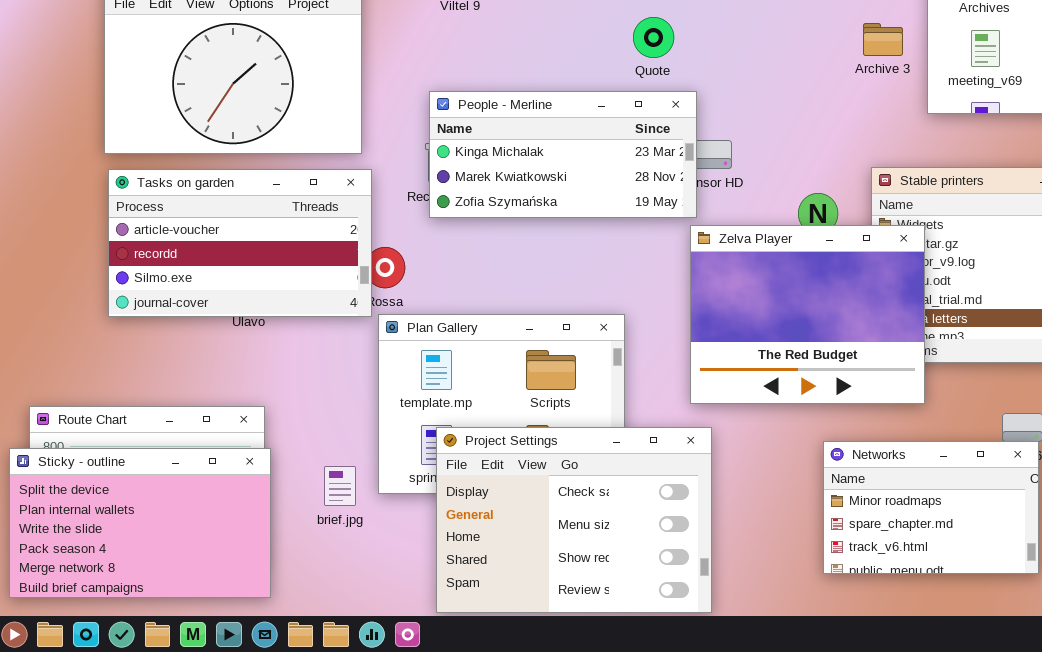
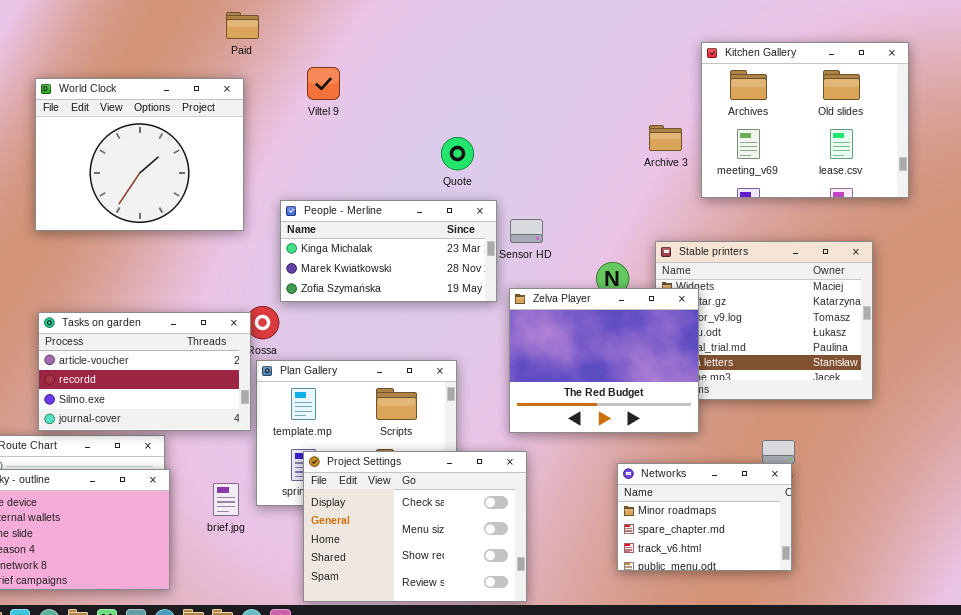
Quote: [633,17,674,58] -> [441,137,474,170], moved
People - Merline: [429,91,697,218] -> [280,200,497,302], moved
Tasks on garden: [108,169,372,317] -> [38,312,251,431], moved

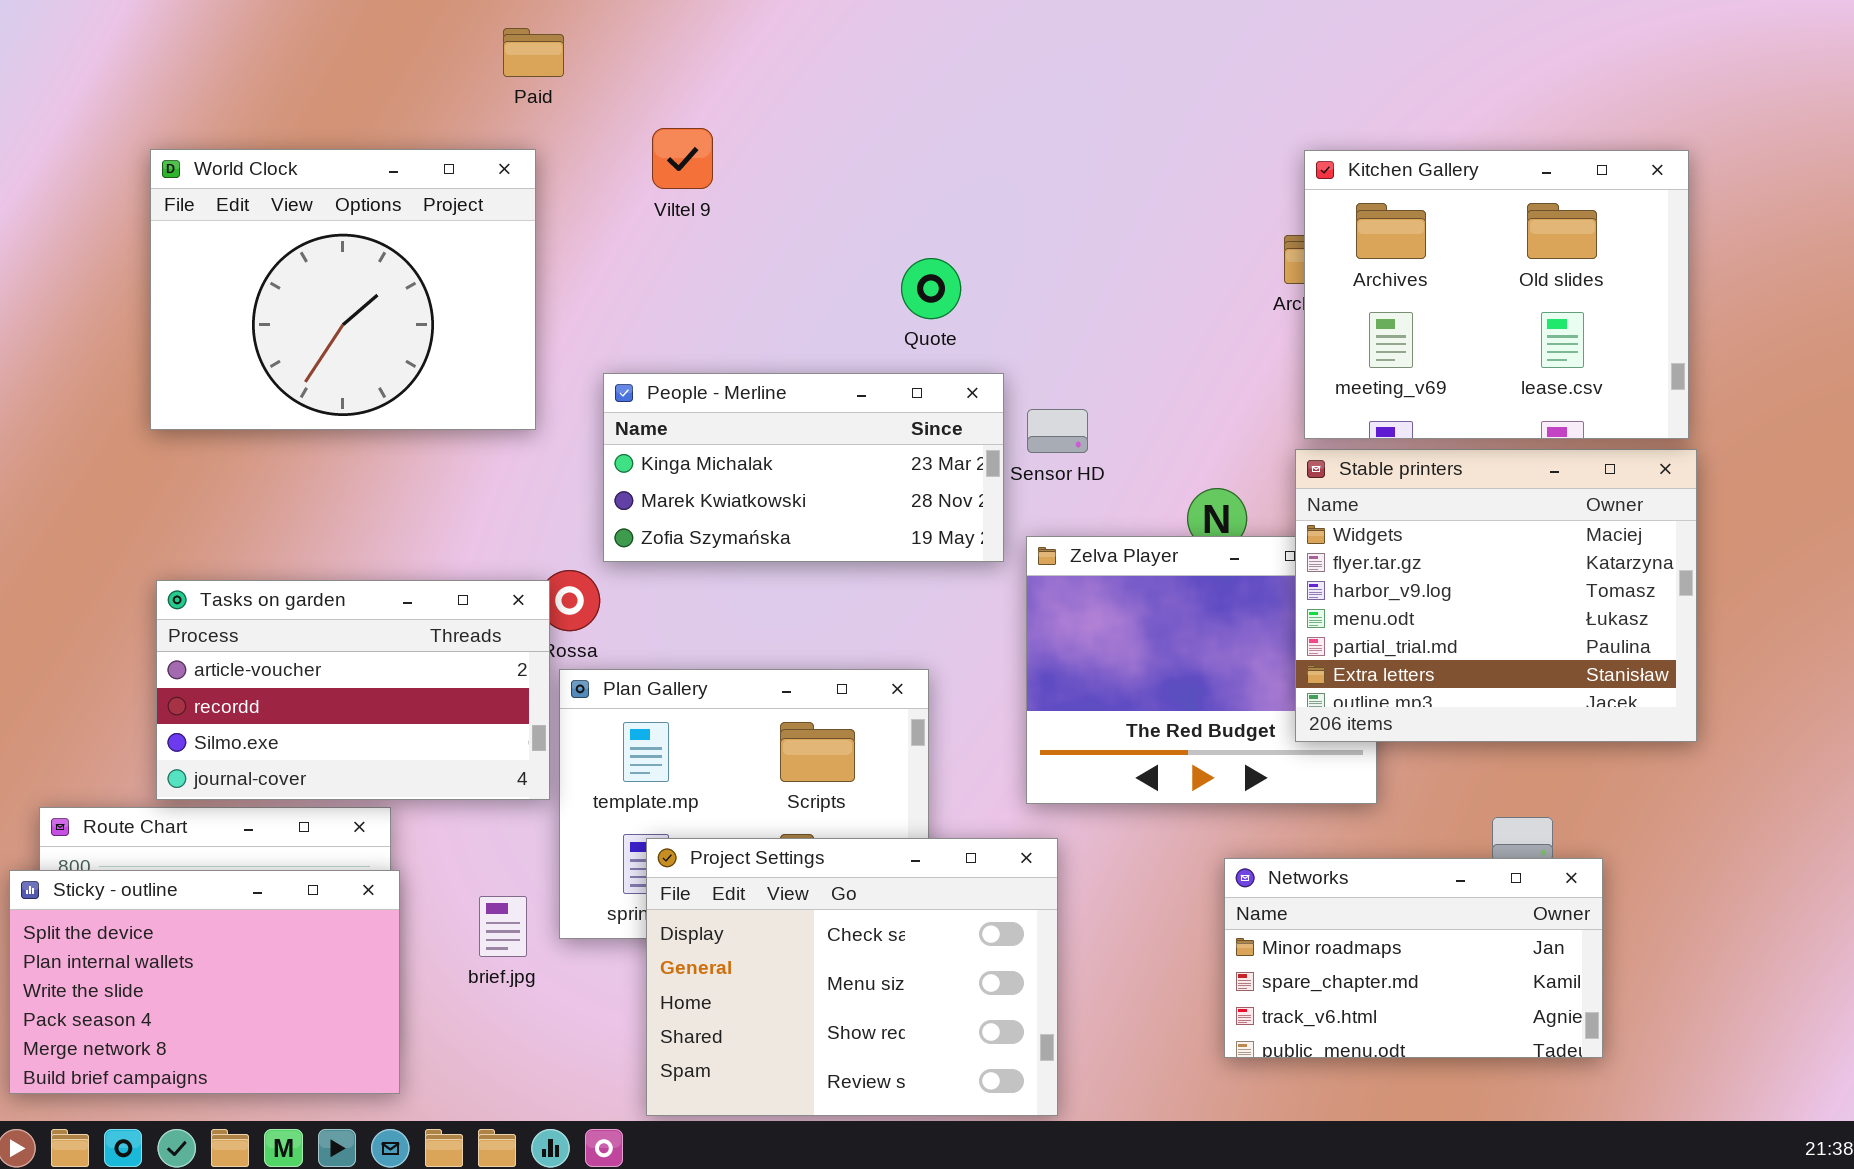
Kitchen Gallery: [701,42,909,198] -> [1304,150,1689,439], moved
Stable printers: [655,241,873,400] -> [1295,449,1697,742], raised
Networks: [617,463,792,571] -> [1224,858,1603,1058], resized

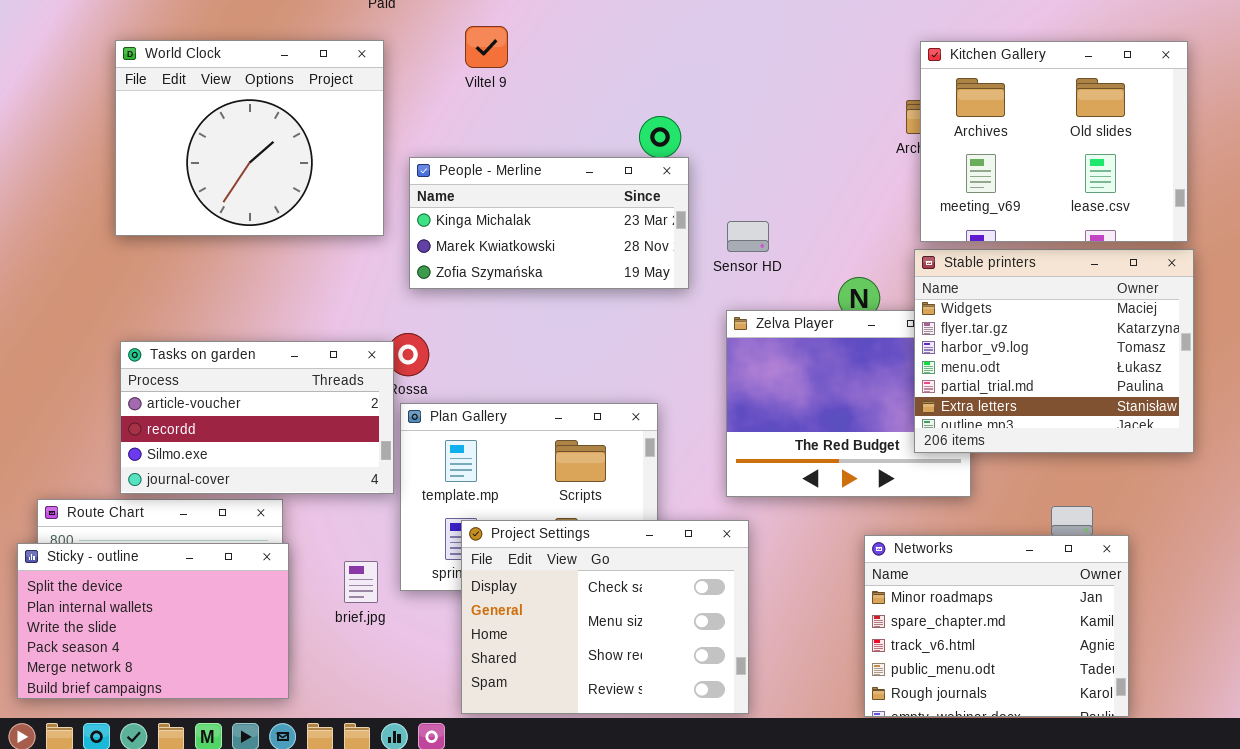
People - Merline: [603,373,1004,562] -> [409,157,689,289], moved
Networks: [1224,858,1603,1058] -> [864,535,1129,717], resized

